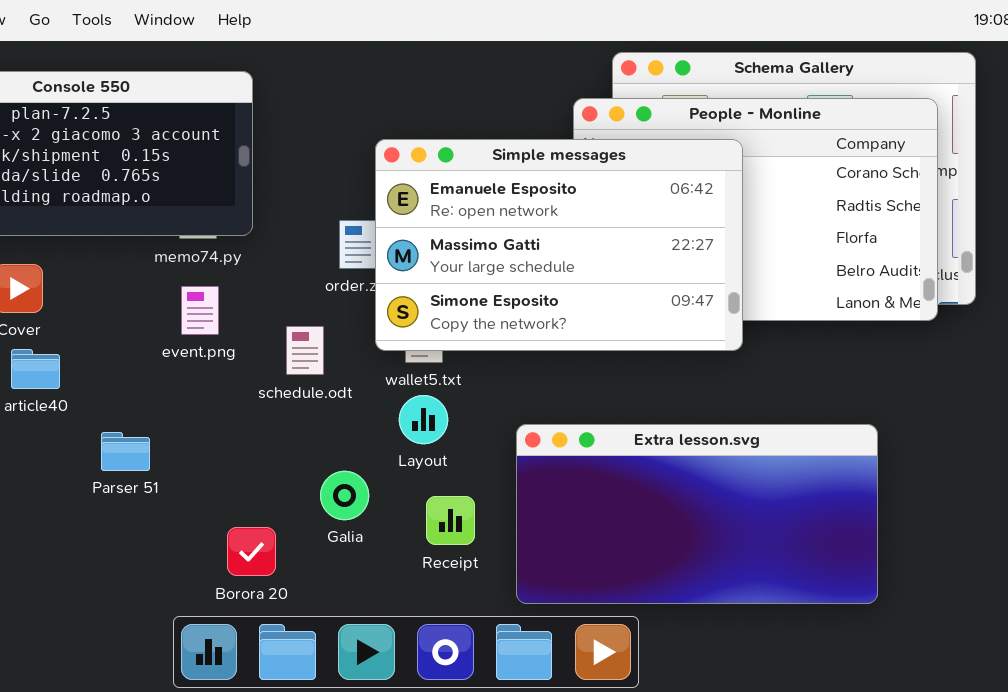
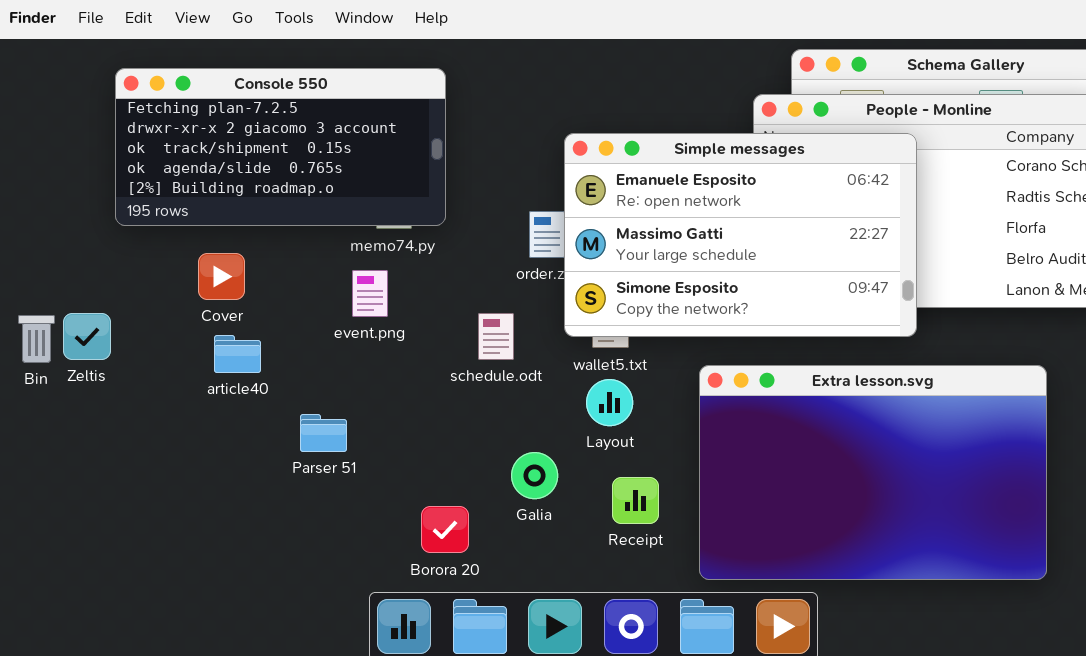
event.png: [181,286,219,335] -> [352,270,388,317], moved
Extra lesson.svg: [516,424,878,604] -> [699,365,1047,580], resized

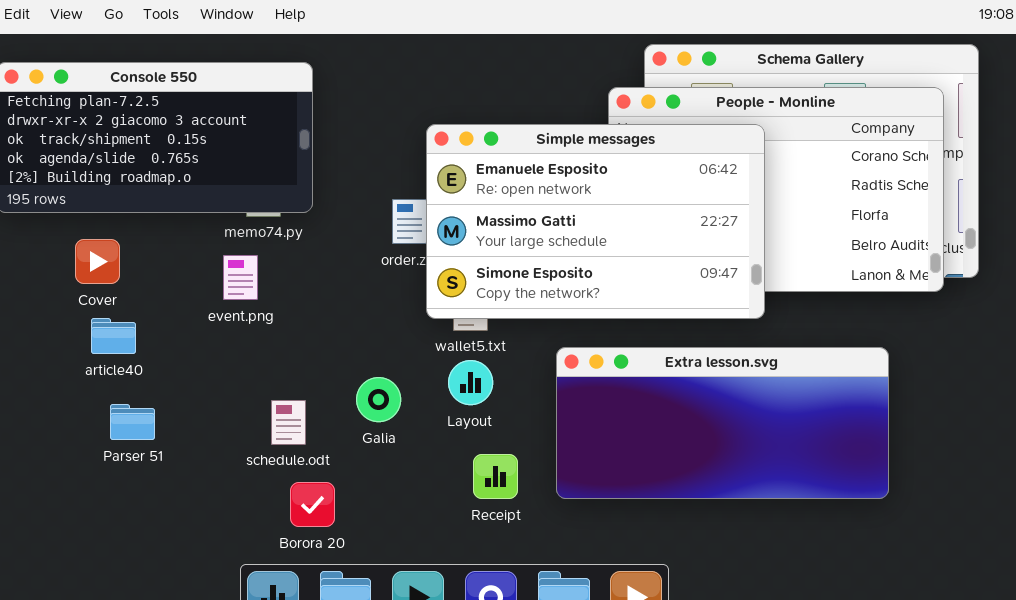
schedule.odt: [478,313,514,360] -> [271,400,306,445], moved
Extra lesson.svg: [699,365,1047,580] -> [556,347,889,499], resized
Parser 51: [300,414,347,452] -> [110,404,155,440], moved
Galia: [511,452,558,499] -> [356,377,401,422], moved

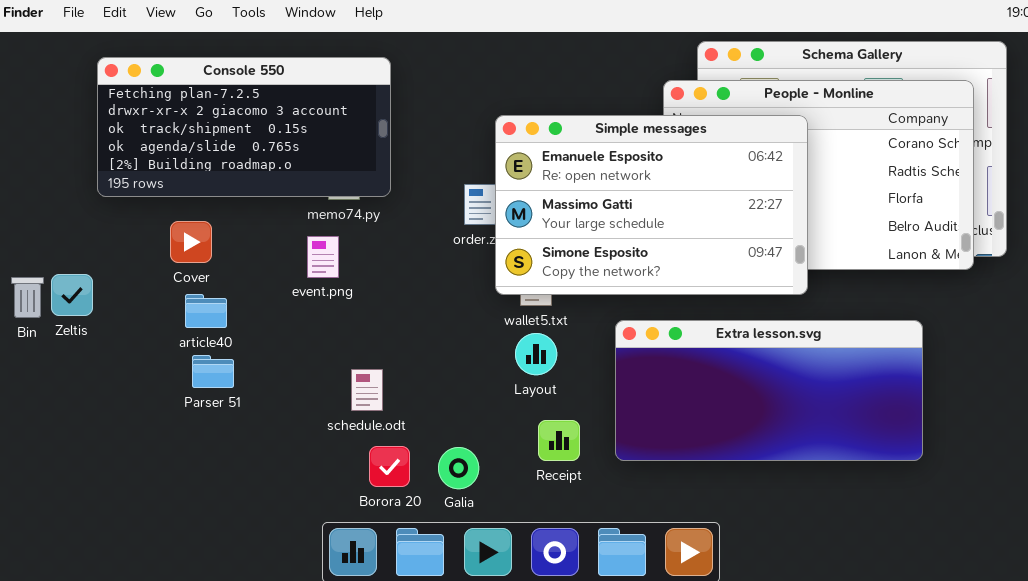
Galia: [356,377,401,422] -> [438,447,479,489], moved
Parser 51: [110,404,155,440] -> [192,355,234,388], moved

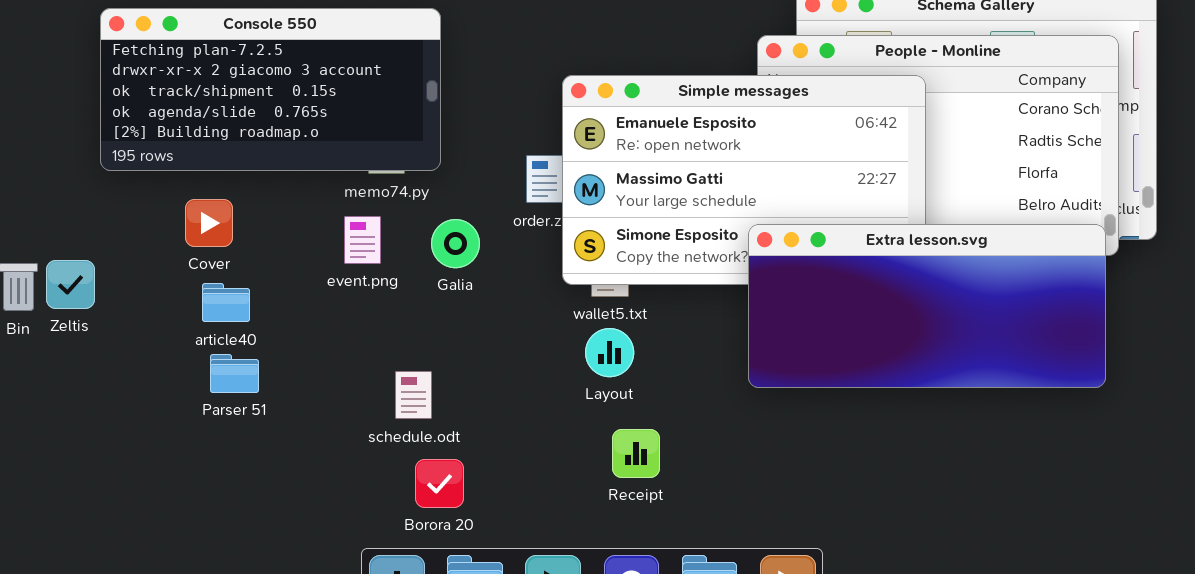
Extra lesson.svg: [615,320,923,461] -> [748,224,1106,388], moved
Galia: [438,447,479,489] -> [431,219,480,268], moved

